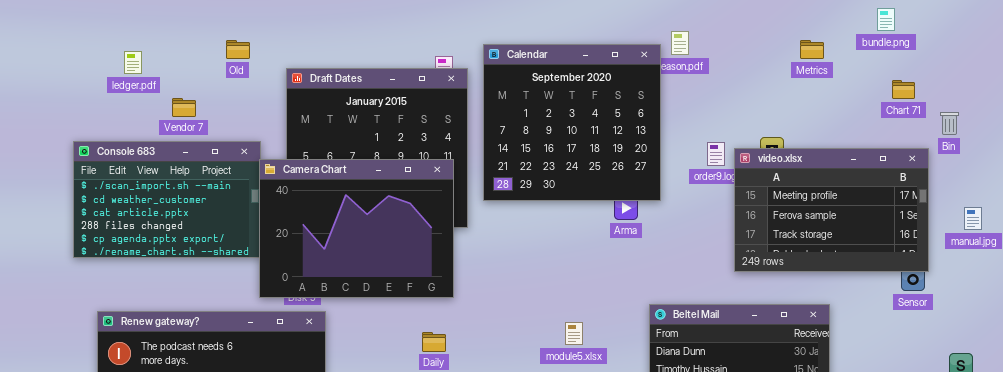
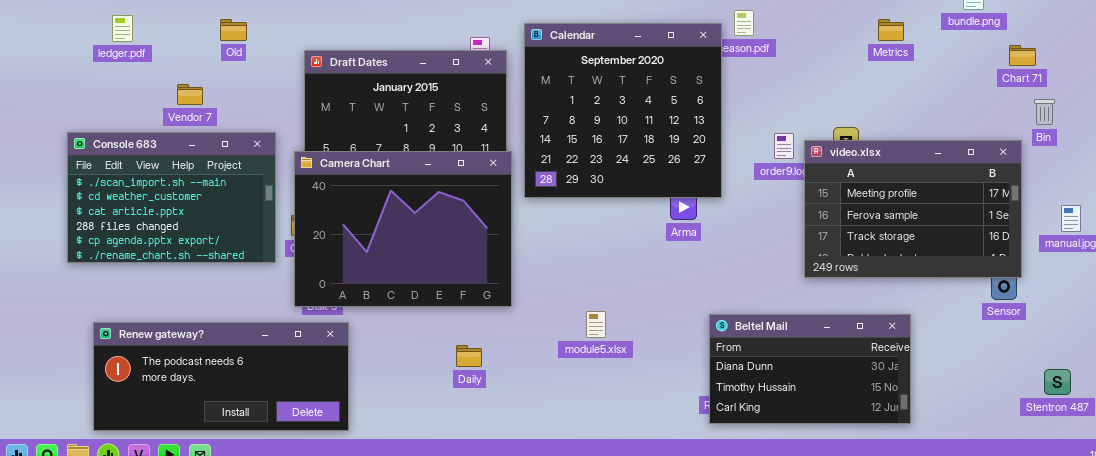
Old: [226,40,250,59] -> [220,19,247,41], moved
ledger.pdf: [124,51,142,74] -> [112,15,133,42], moved
Chart 71: [892,80,915,99] -> [1009,45,1036,66], moved
Camera Chart: [259,159,454,298] -> [294,151,512,307], moved
module5.xlsx: [565,322,583,345] -> [586,311,606,338], moved

